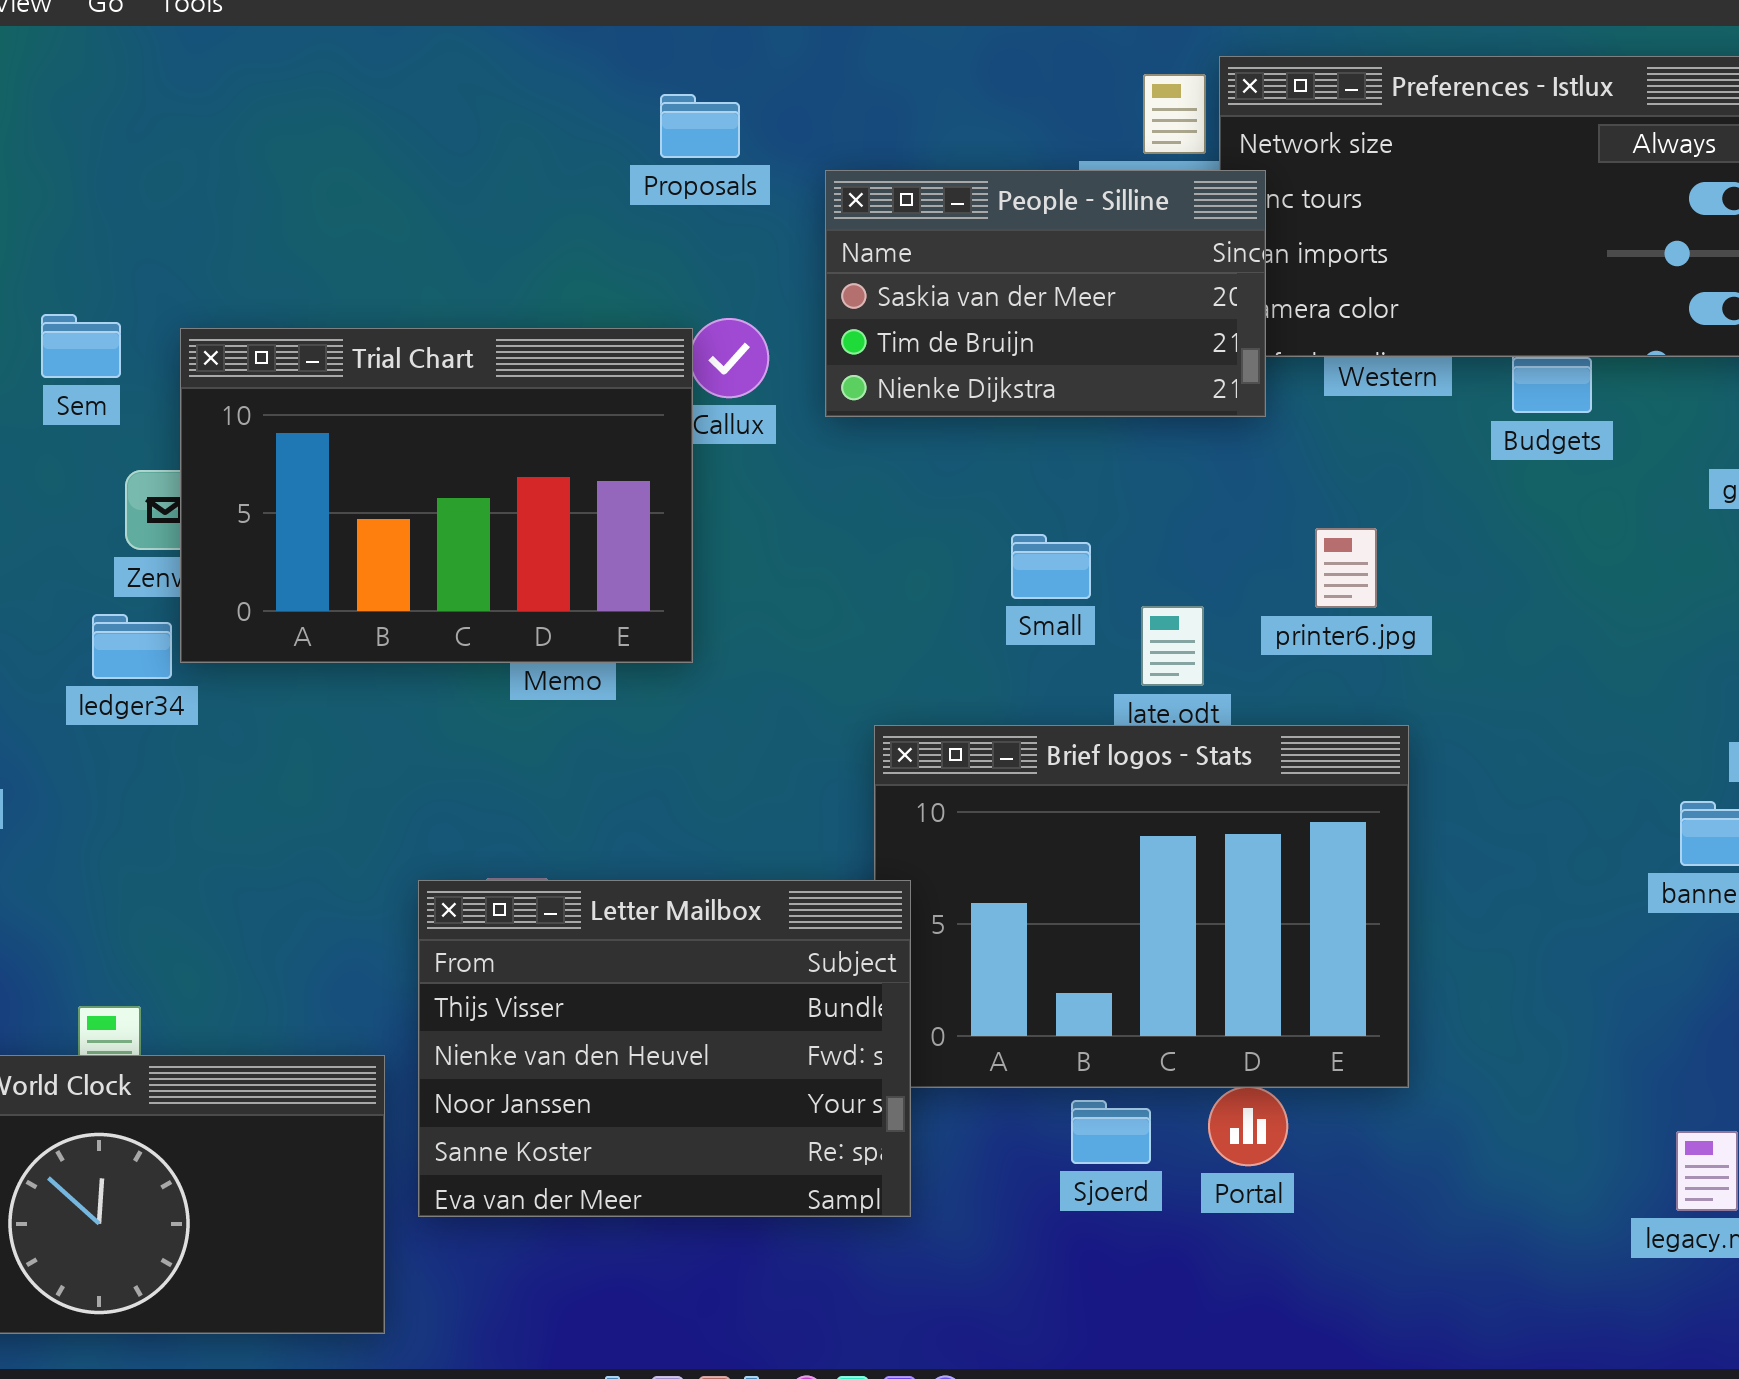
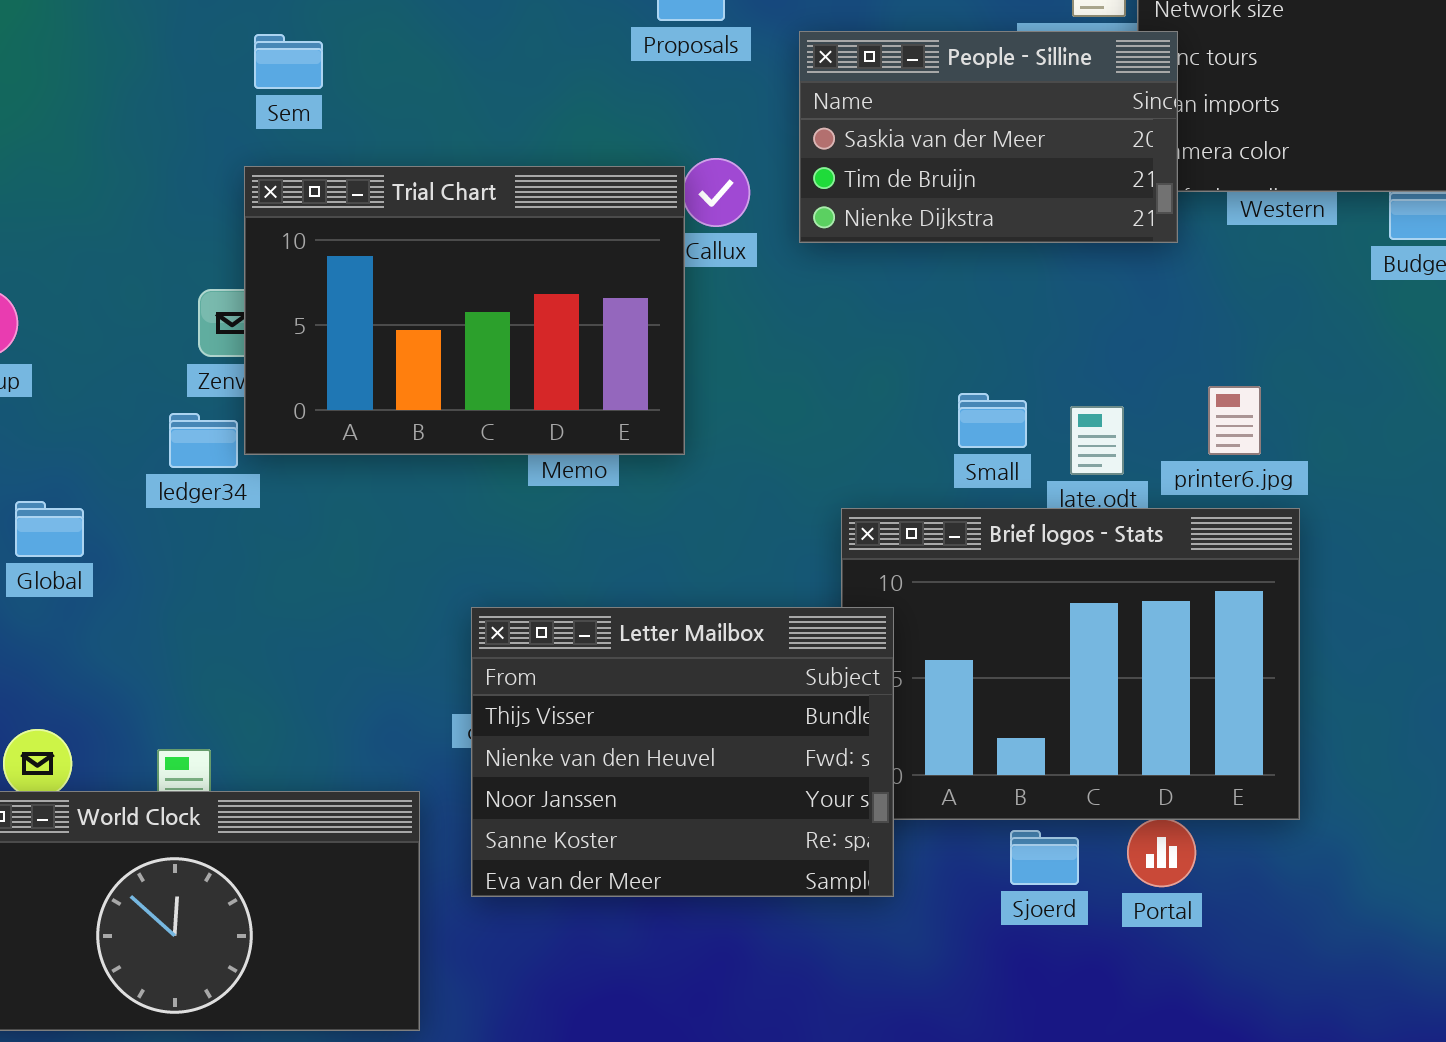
Sem: [41,314,121,378] -> [254,34,323,89], moved
printer6.jpg: [1315,528,1377,608] -> [1208,386,1261,455], moved
Small: [1011,534,1091,599] -> [958,393,1027,448], moved
Letter Mailbox: [418,880,911,1217] -> [471,607,894,897], moved

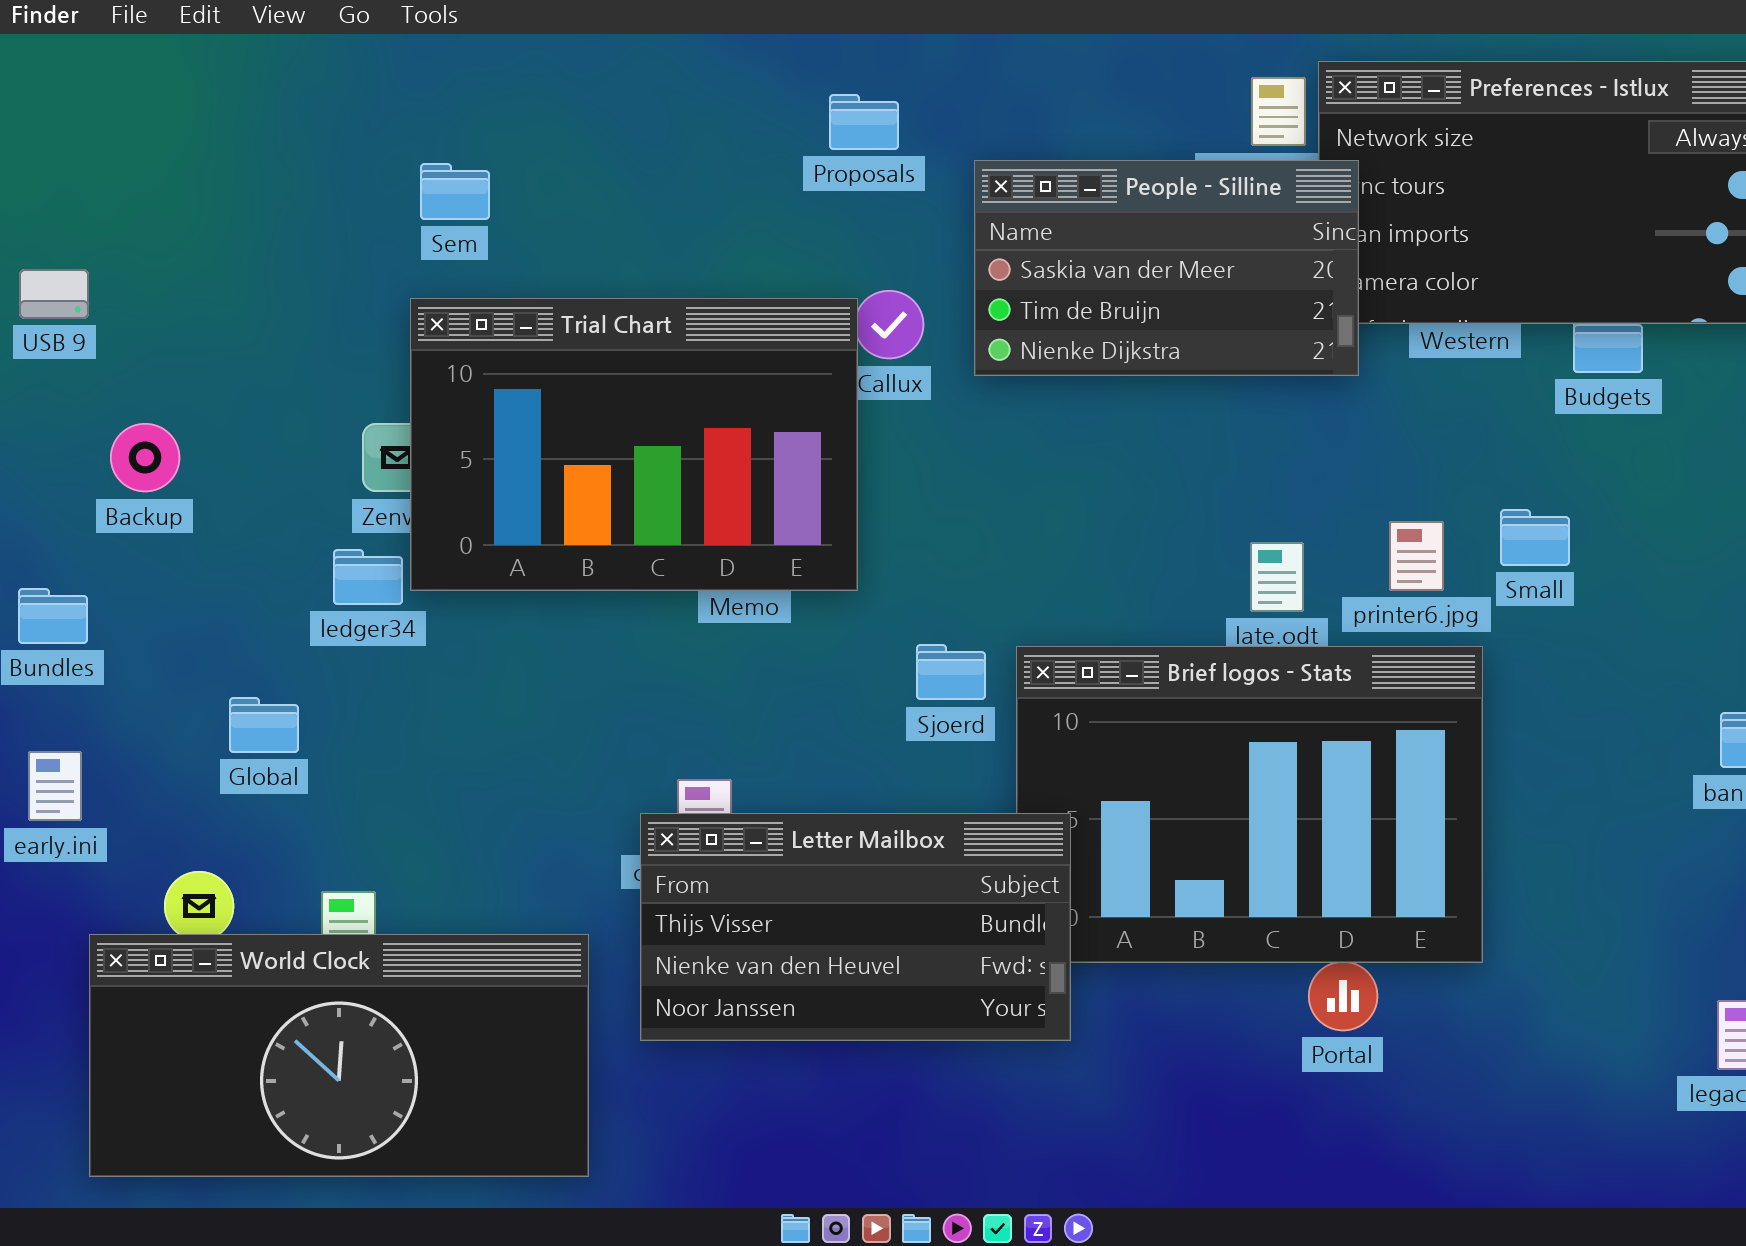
Small: [958,393,1027,448] -> [1500,509,1570,566], moved
Global: [15,501,84,557] -> [229,697,299,753], moved
Letter Mailbox: [471,607,894,897] -> [640,813,1071,1041], resized
Sjoerd: [1010,830,1079,885] -> [916,644,986,700], moved

